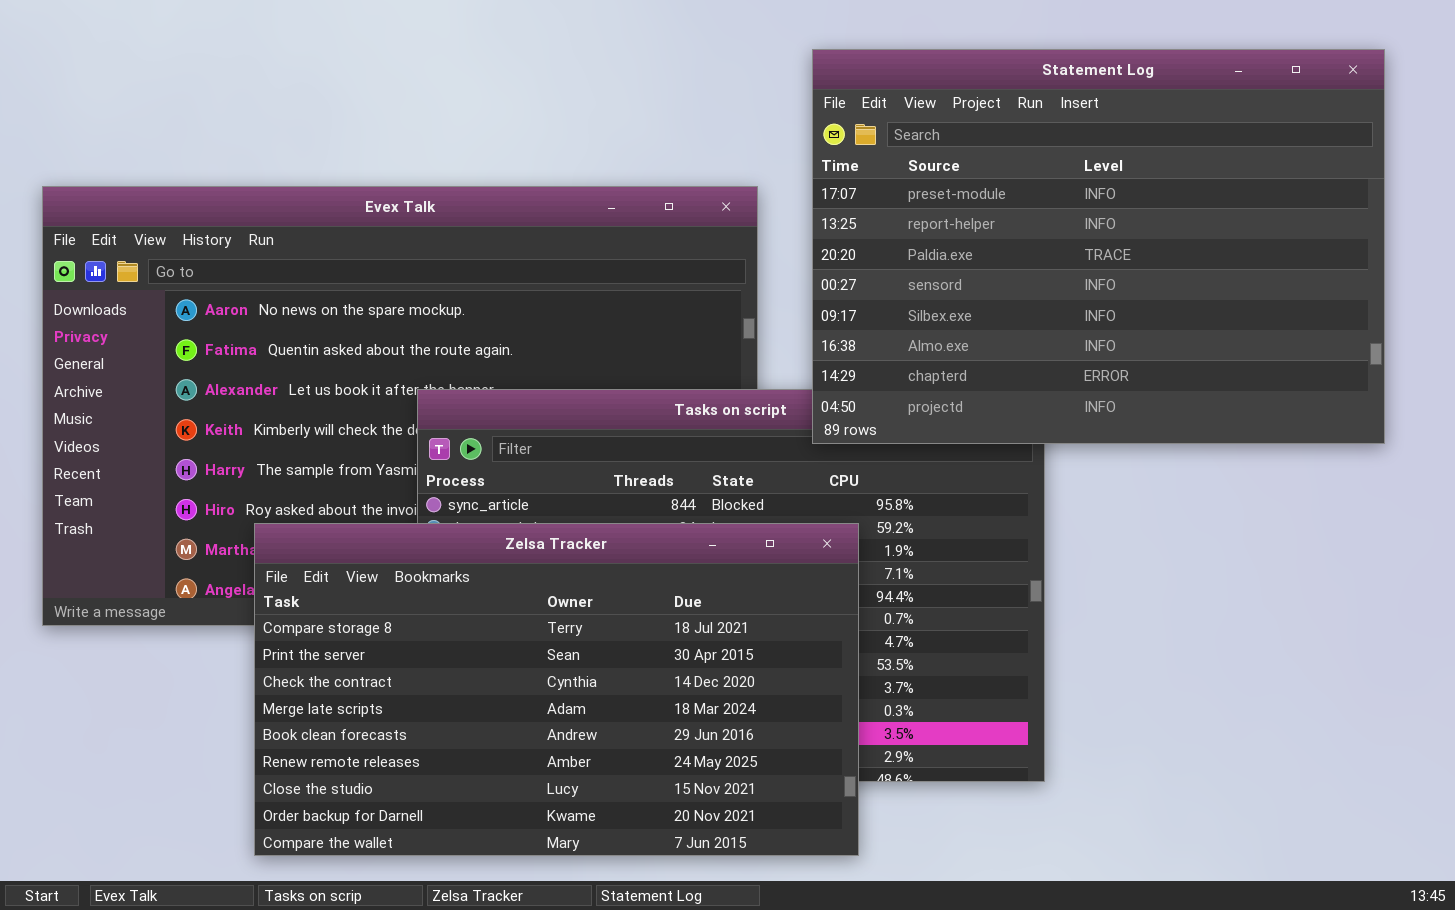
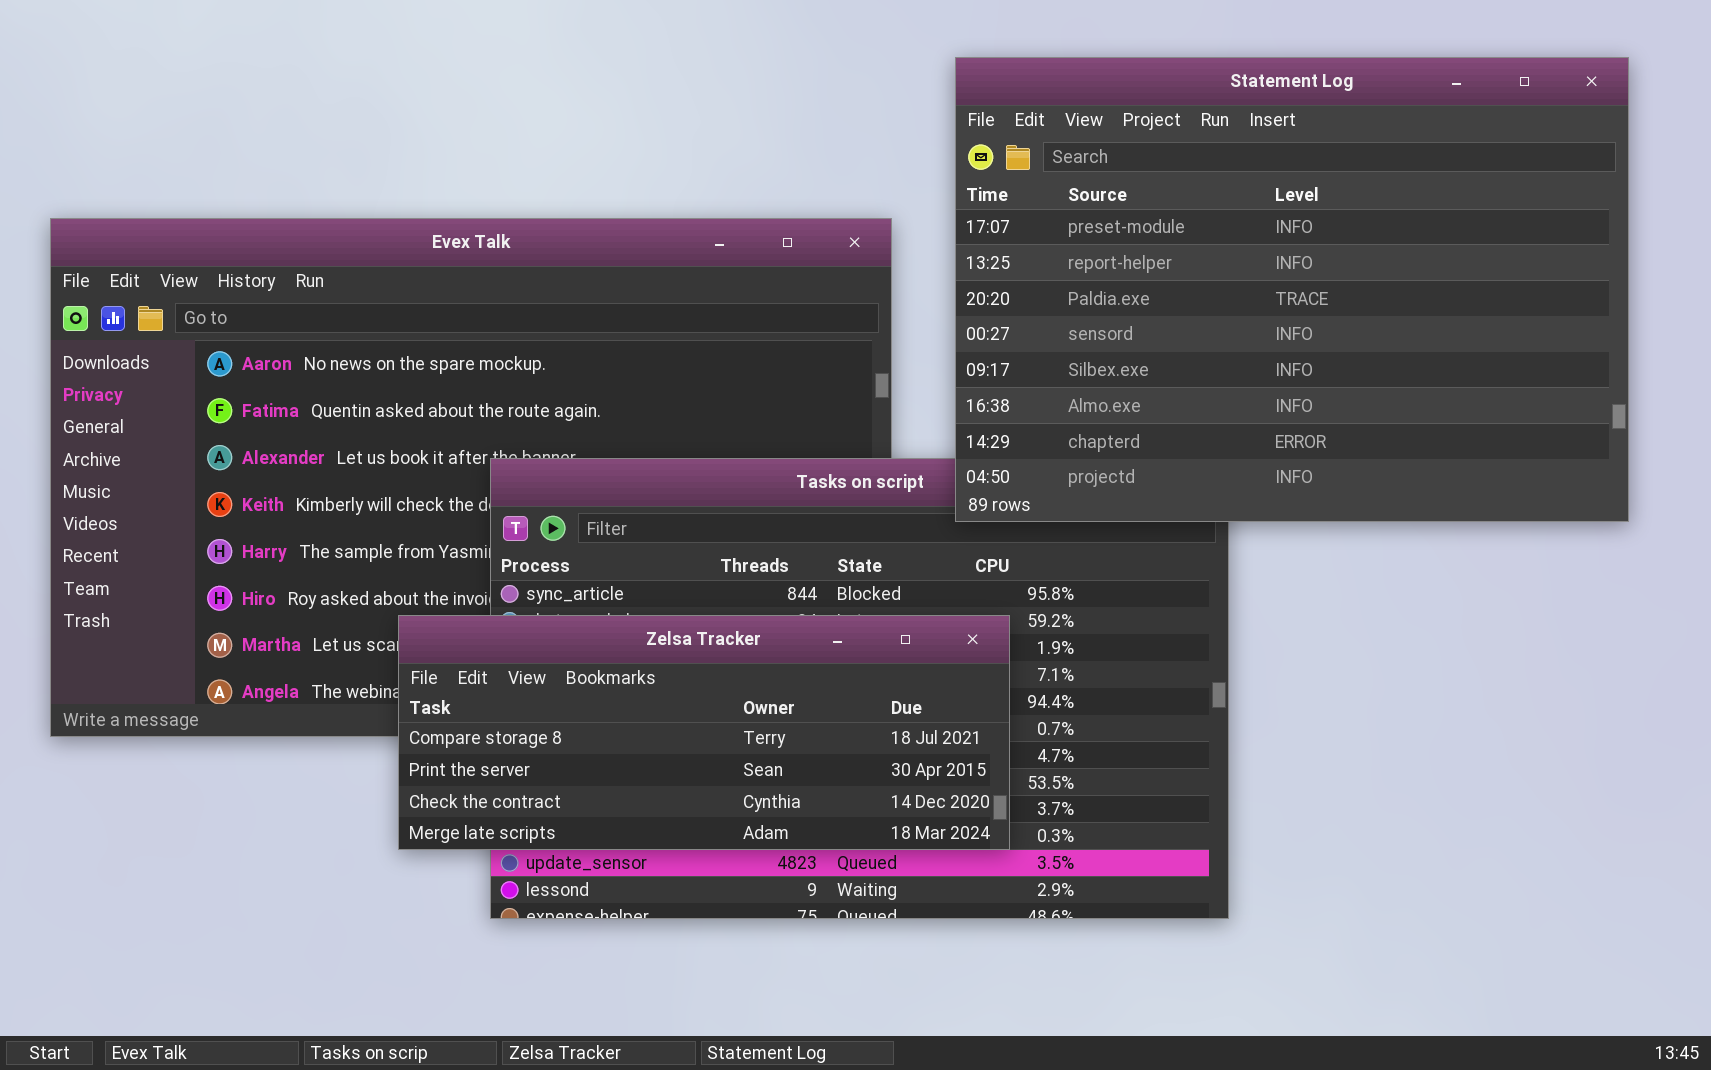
Zelsa Tracker: [254,523,859,856] -> [398,615,1010,850], resized

